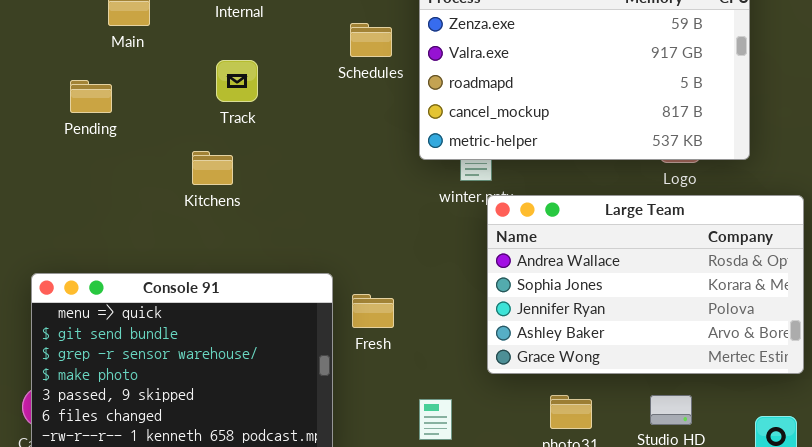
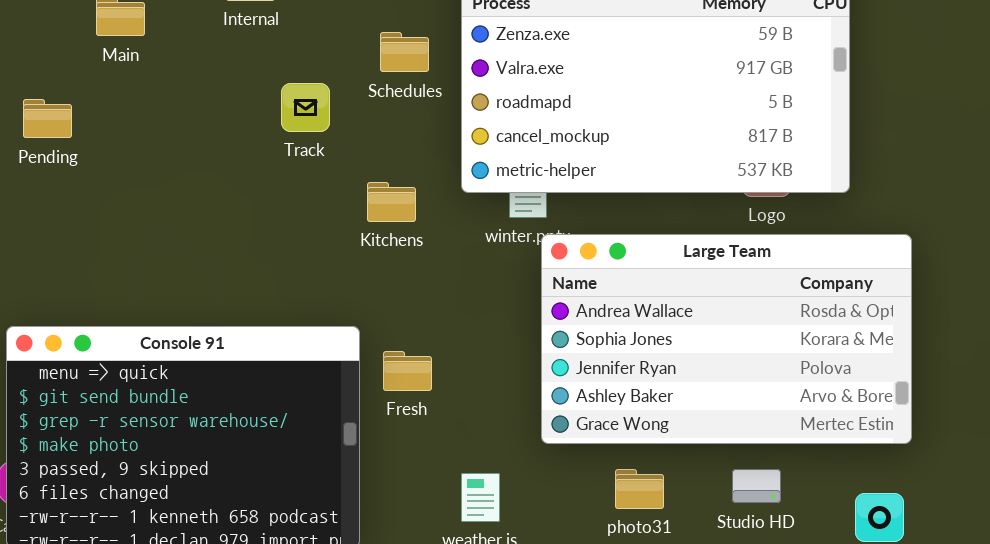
Track: [216,60,258,102] -> [281,83,330,132], moved
Pending: [70,80,112,113] -> [23,99,72,138], moved
Kitchens: [192,151,233,185] -> [367,182,416,222], moved

